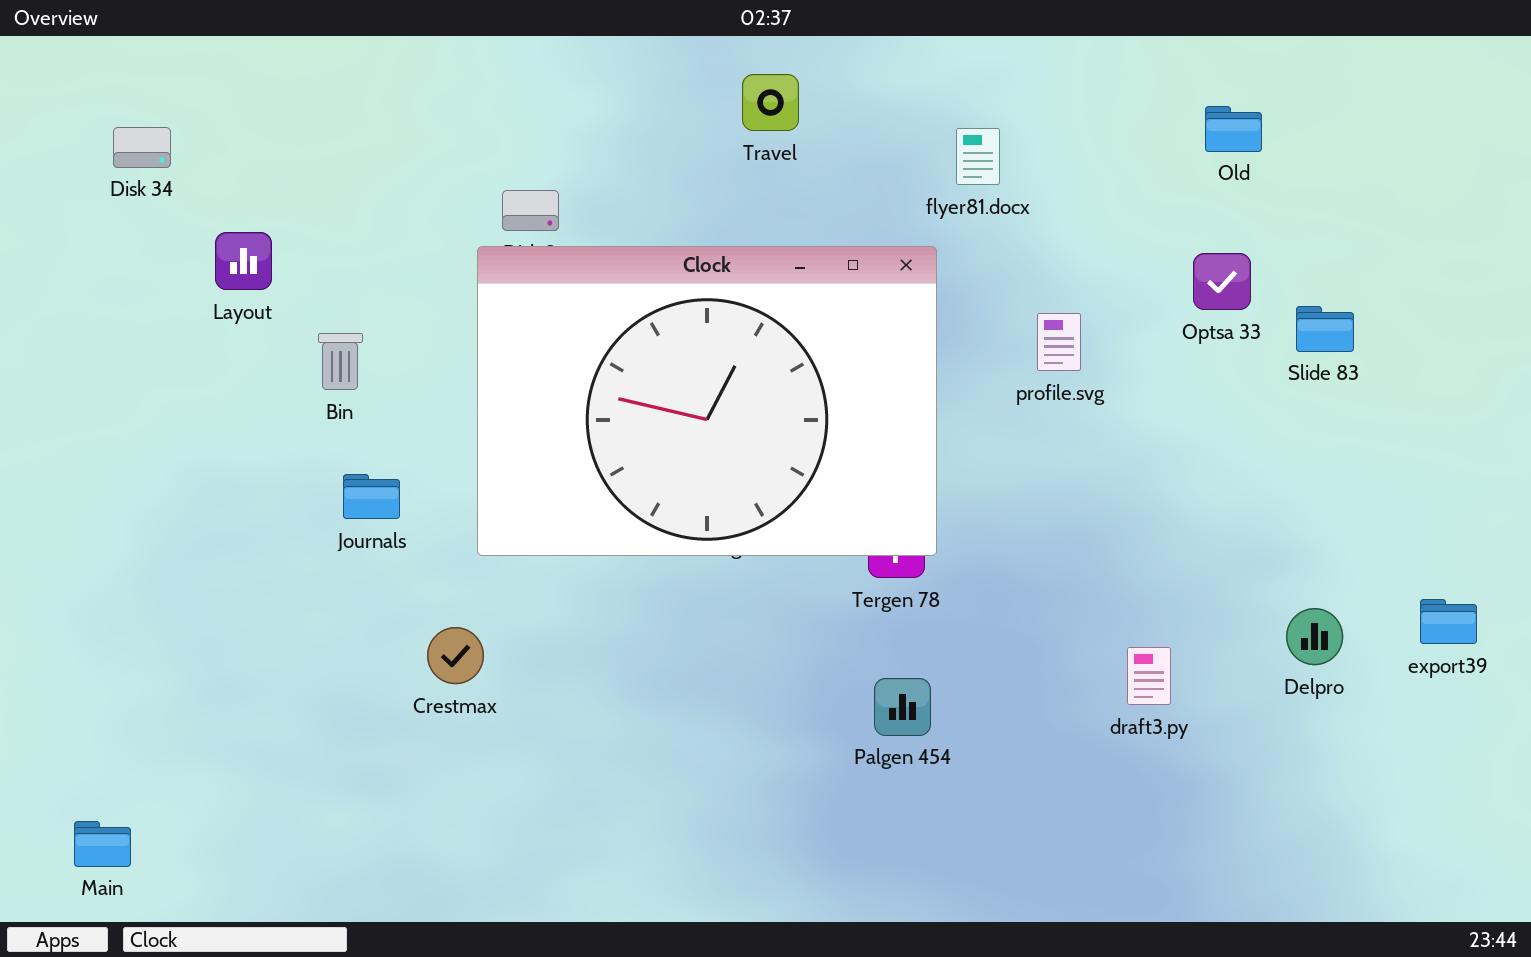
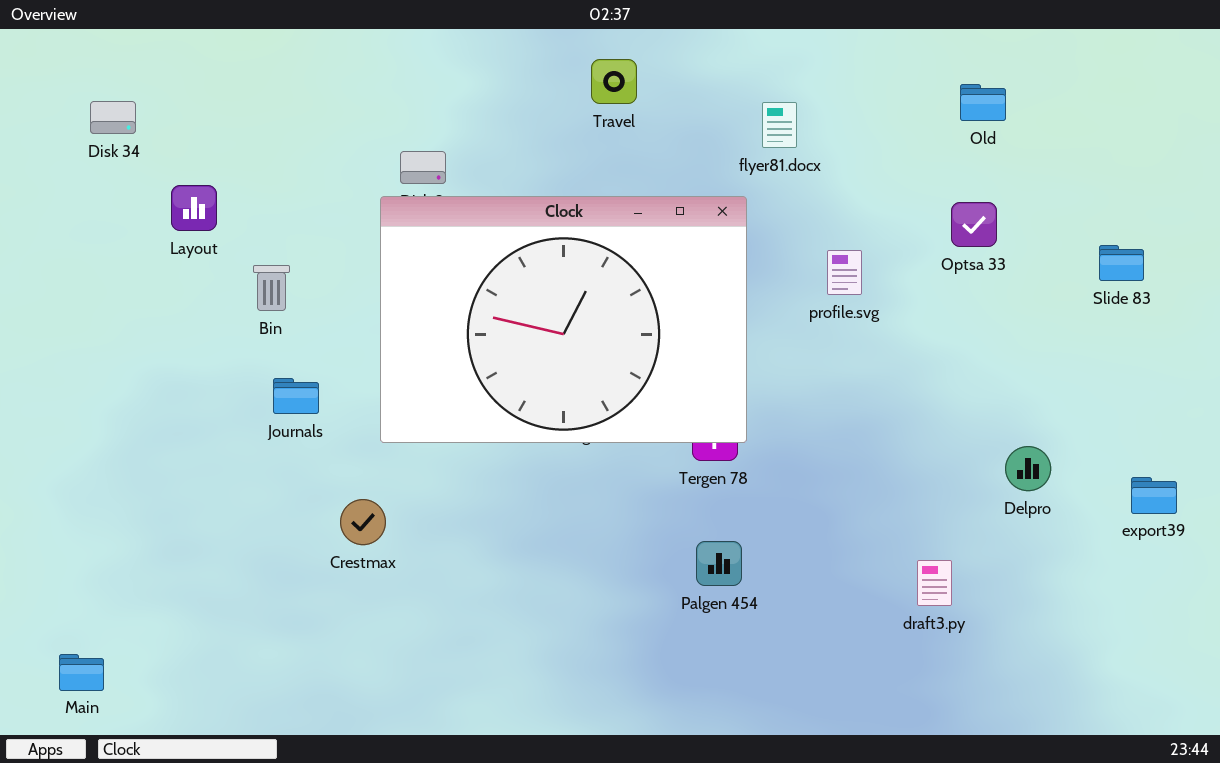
Slide 83: [1296,306,1354,352] -> [1099,245,1144,281], moved
Delpro: [1286,608,1343,665] -> [1005,446,1051,491], moved
draft3.py: [1127,647,1171,705] -> [917,560,952,606], moved

